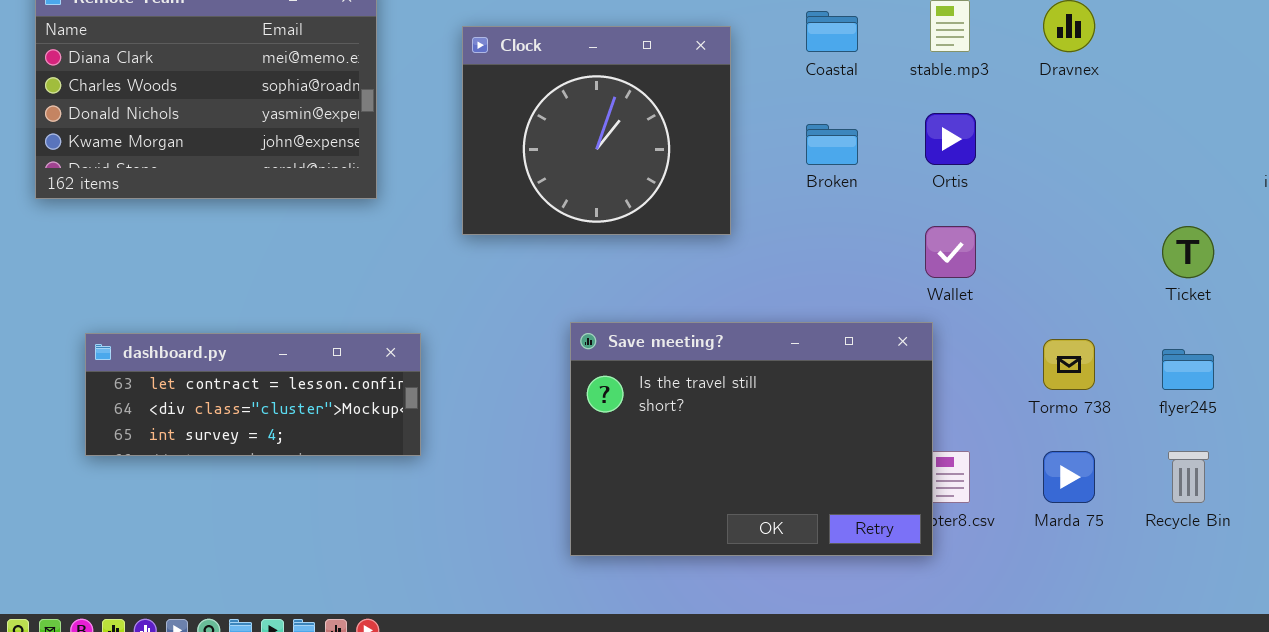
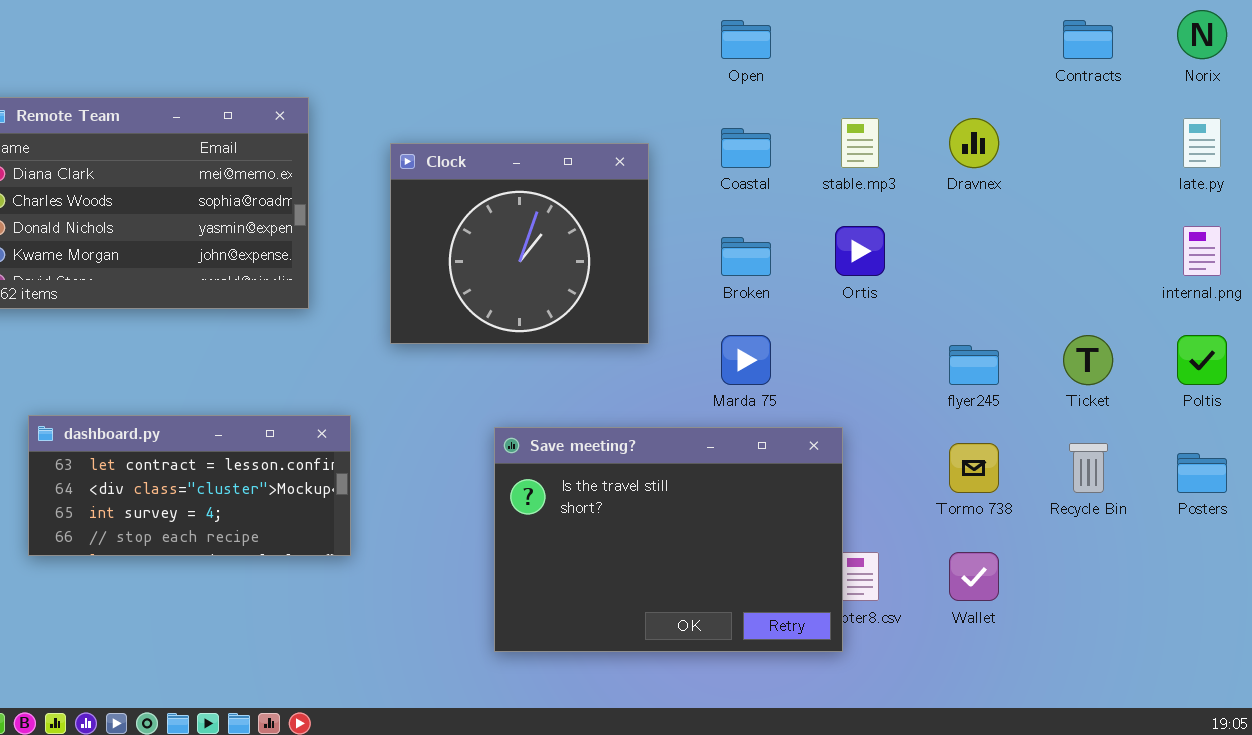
Wallet: [925,226,976,278] -> [949,552,999,601], moved
dashboard.py: [85,333,421,456] -> [28,415,351,556], resized
flyer245: [1162,349,1214,390] -> [949,345,999,385], moved
Marda 75: [1043,451,1095,503] -> [721,335,771,385], moved
Recycle Bin: [1168,451,1209,503] -> [1069,443,1108,493], moved

